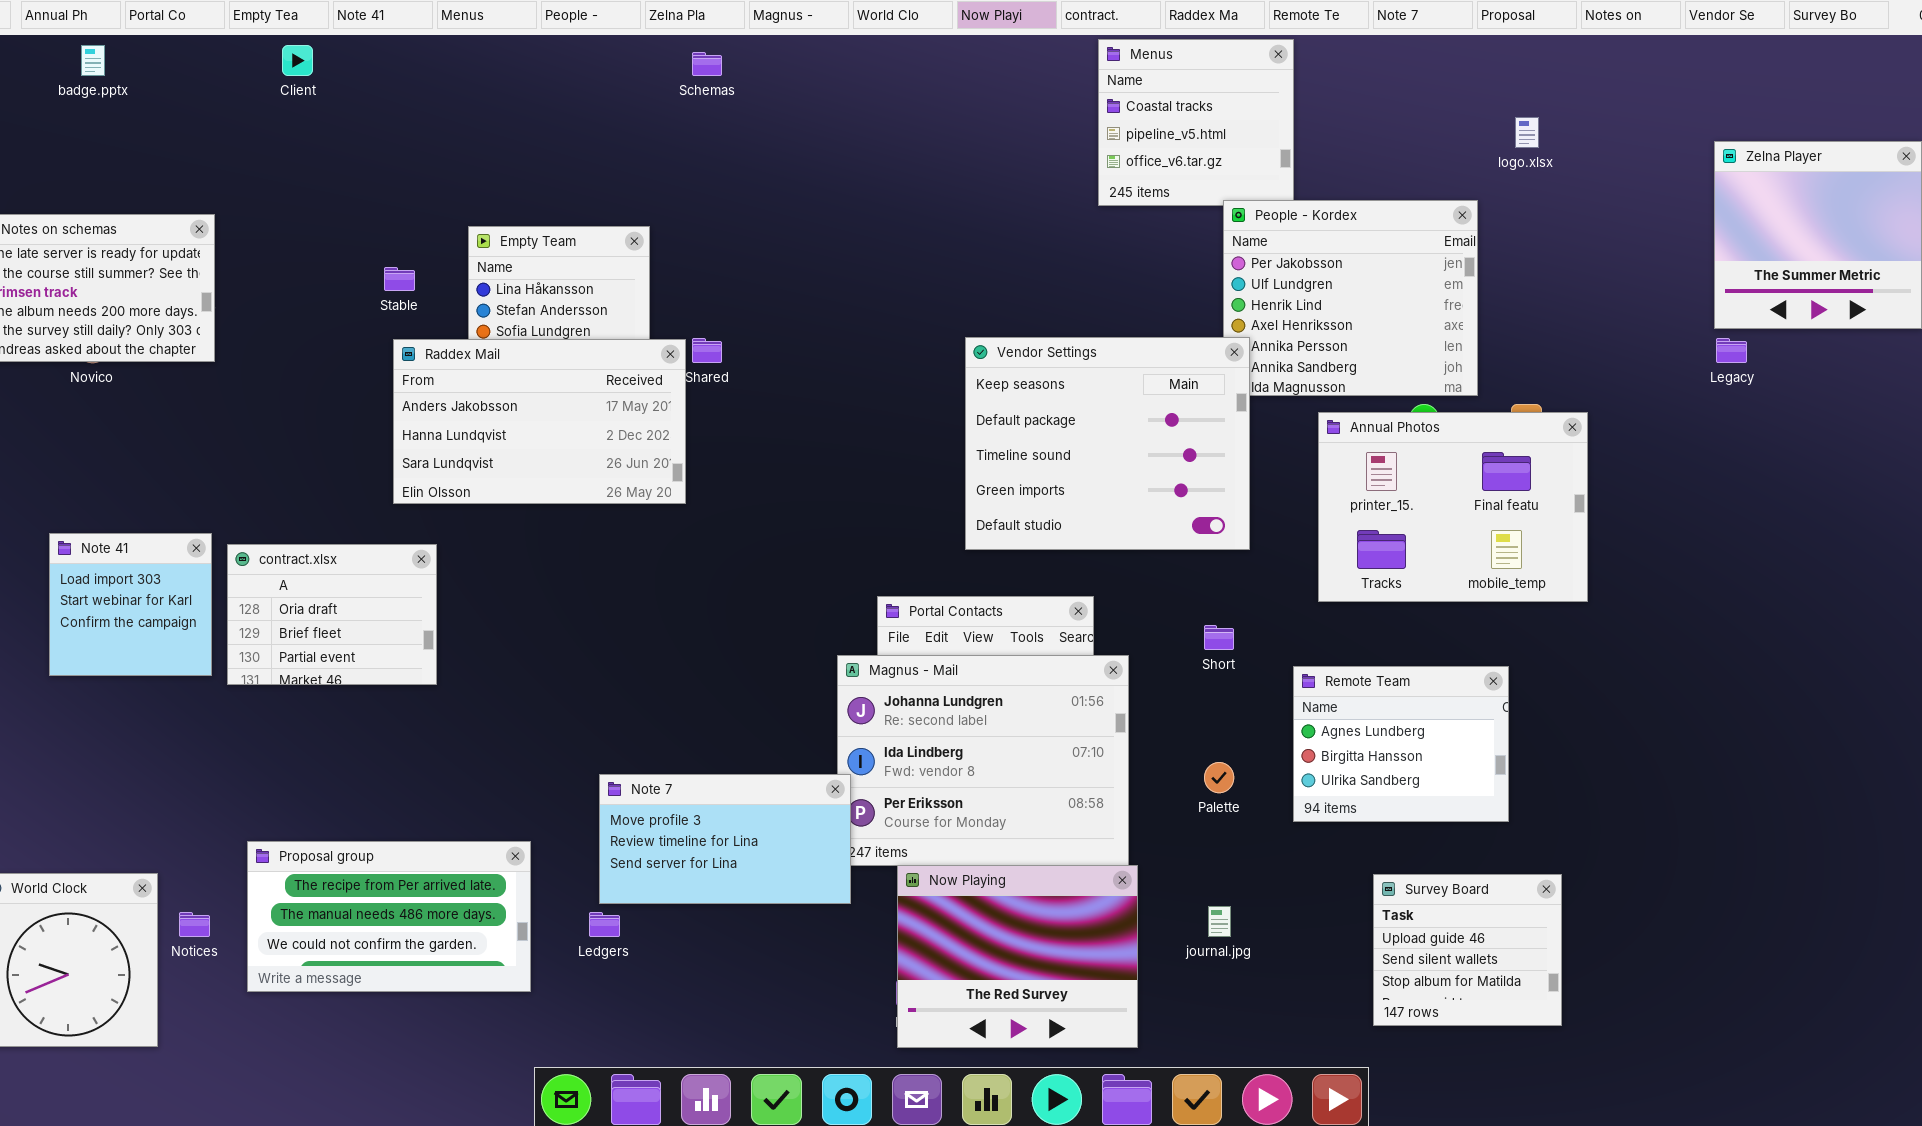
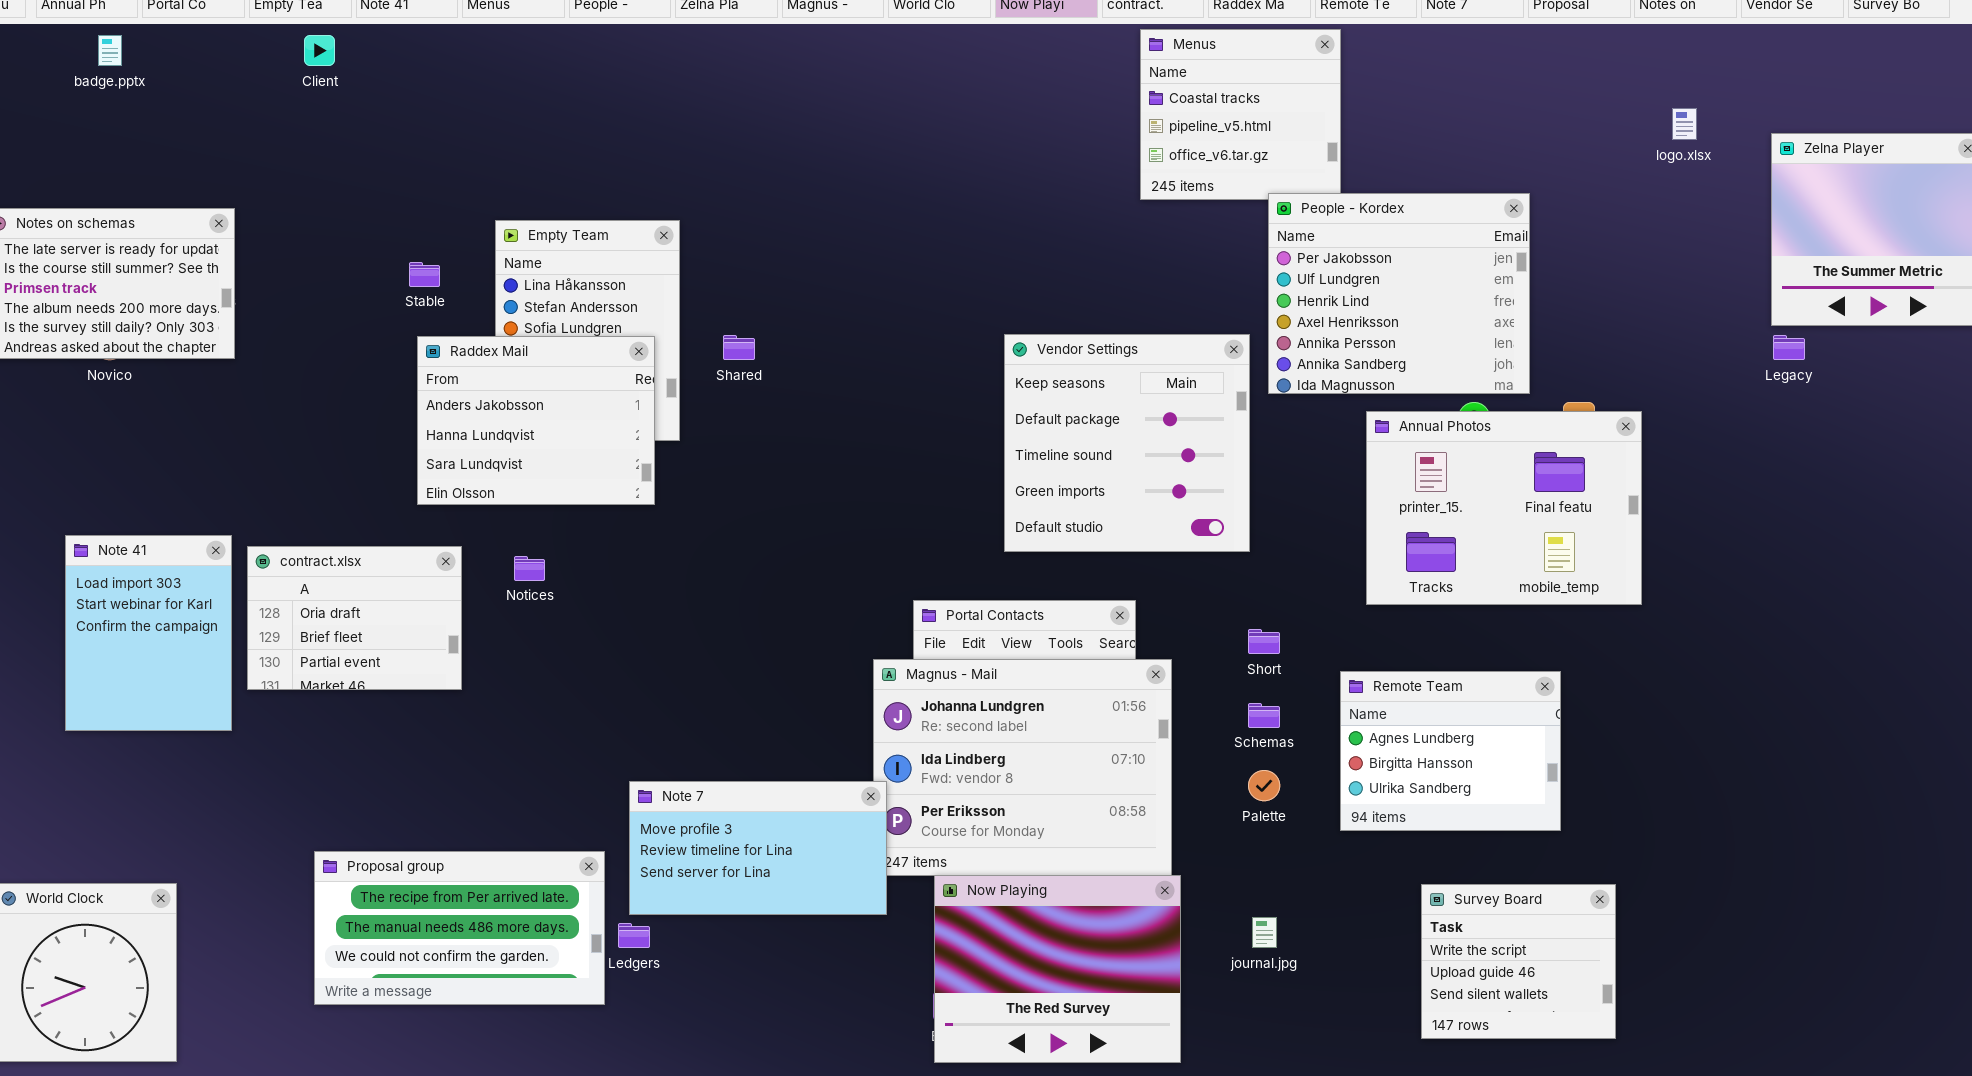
Schemas: [692,52,722,76] -> [1248,703,1280,728], moved
logo.xlsx: [1515,117,1539,148] -> [1672,108,1697,140], moved
Vendor Settings: [965,337,1250,550] -> [1004,334,1250,552], resized
Raddex Mail: [393,339,686,504] -> [417,336,655,505], resized
Note 41: [49,533,212,676] -> [65,535,232,731], resized
Proposal group: [247,841,531,992] -> [314,851,605,1005], moved
Survey Board: [1373,874,1562,1026] -> [1421,884,1616,1039], scrolled up 1 row
Notices: [179,912,210,937] -> [514,556,545,581], moved

